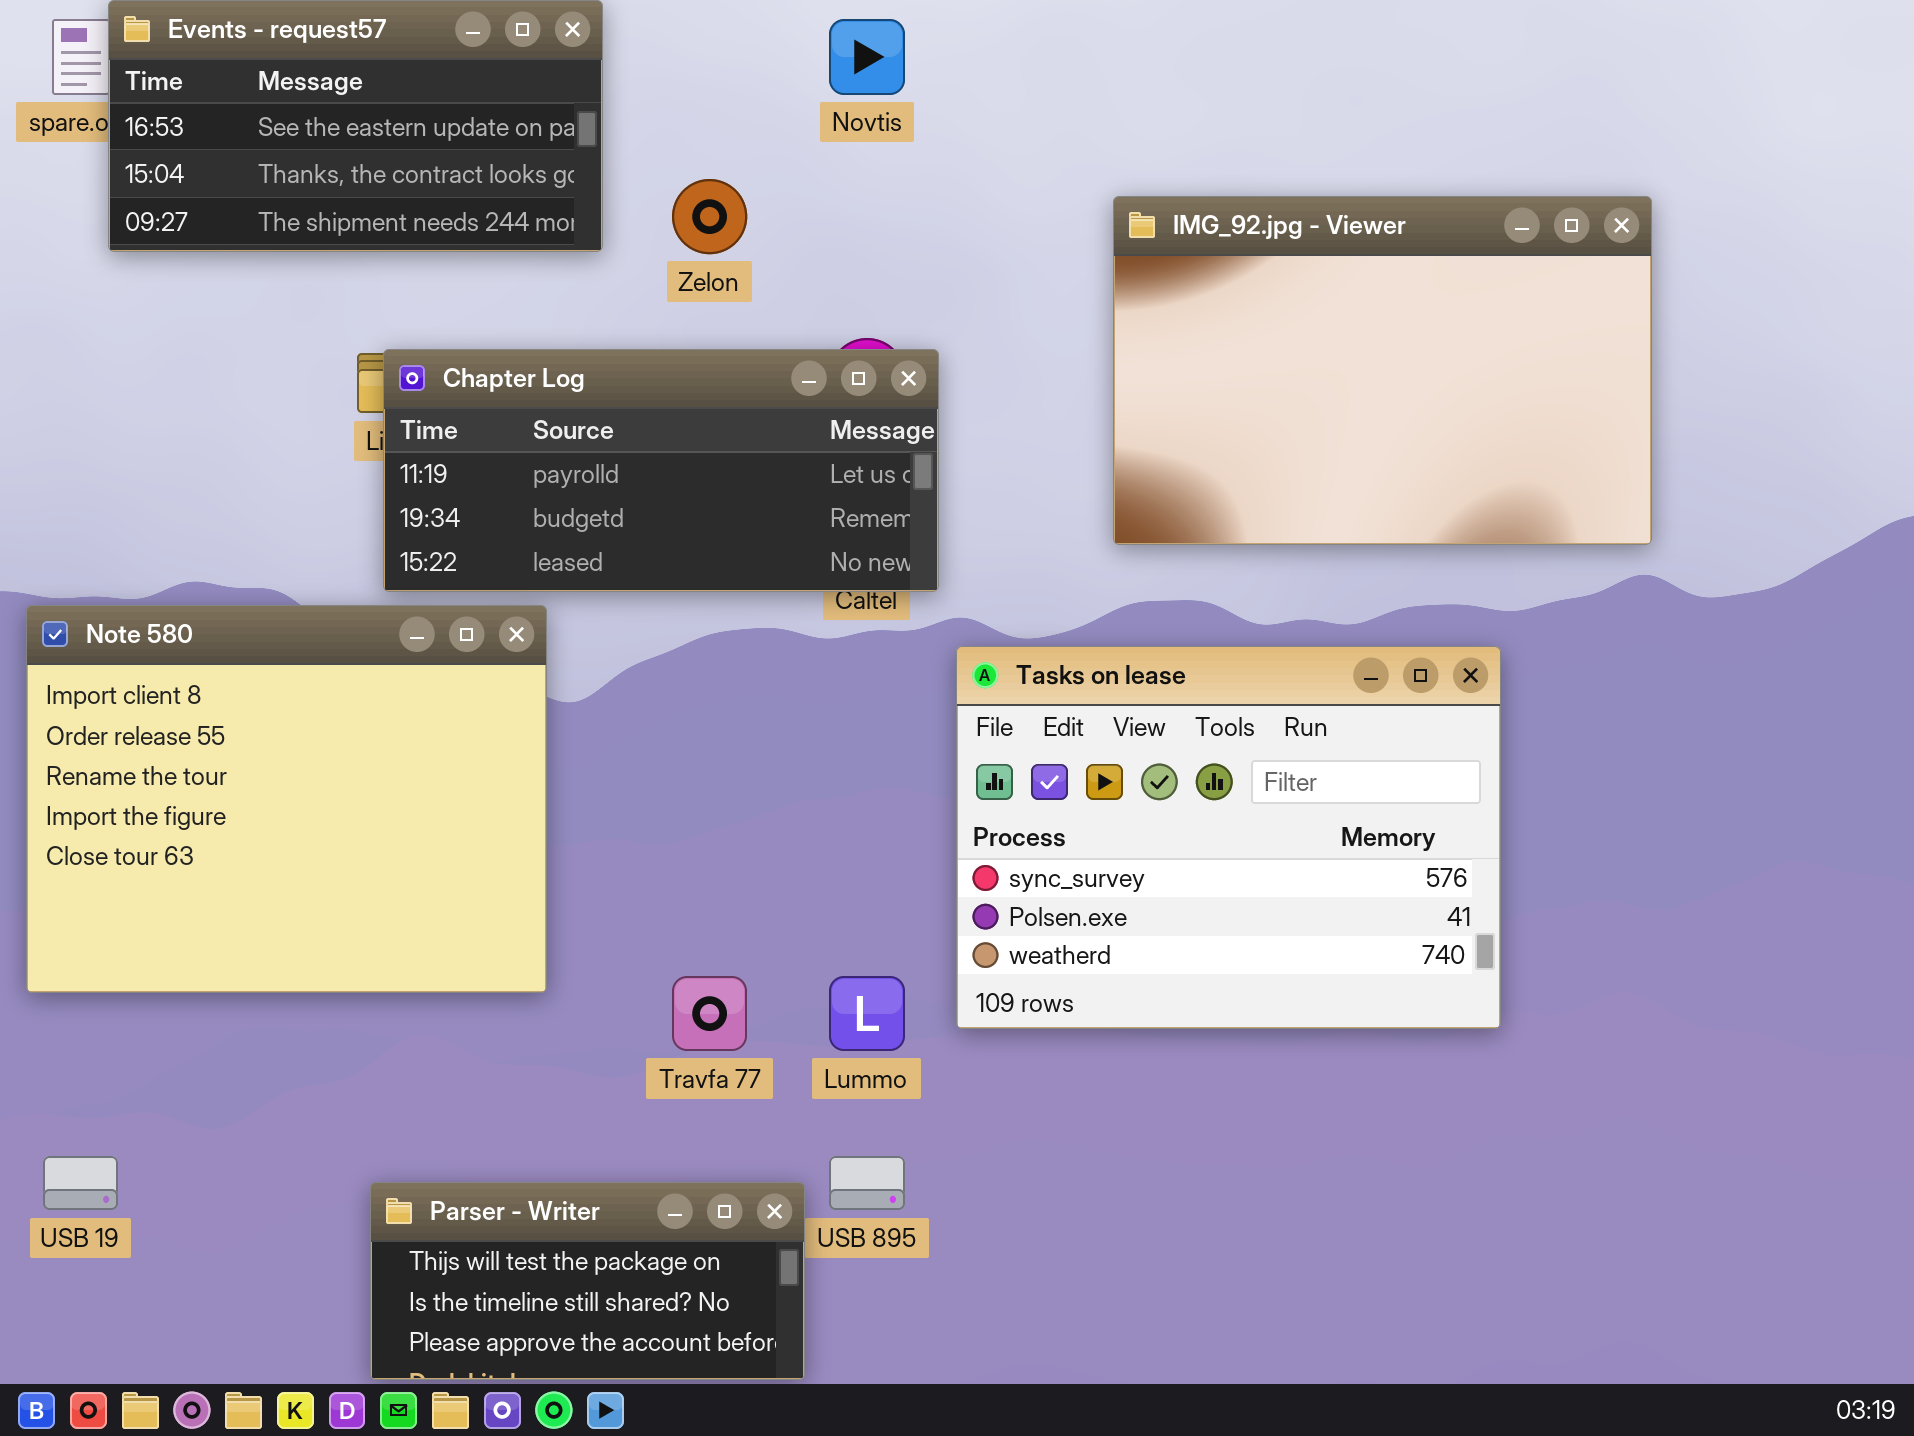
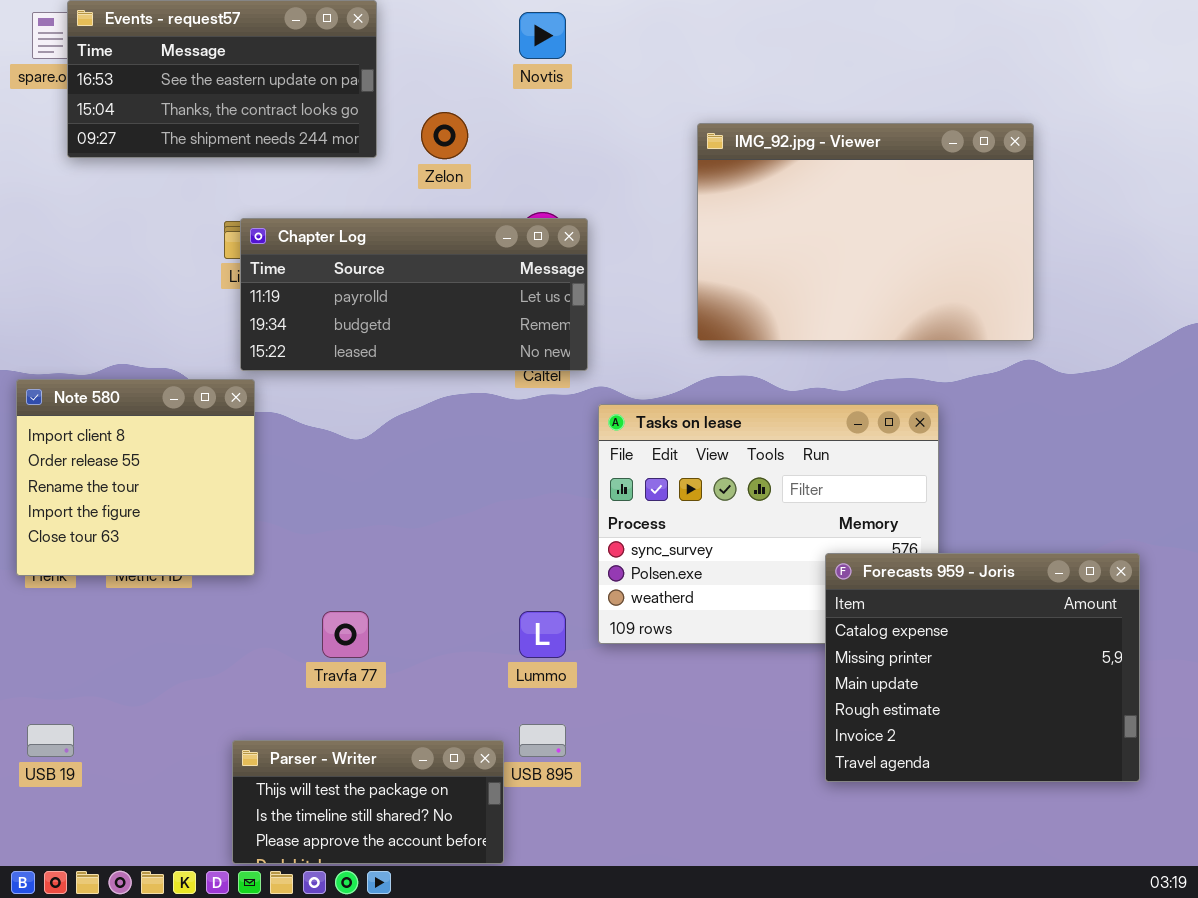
Note 580: [26,605,547,993] -> [16,379,255,576], resized
Forecasts 959 - Joris: none -> [825,553,1140,782], opened
Travfa 77: [672,976,747,1051] -> [322,611,369,658], moved

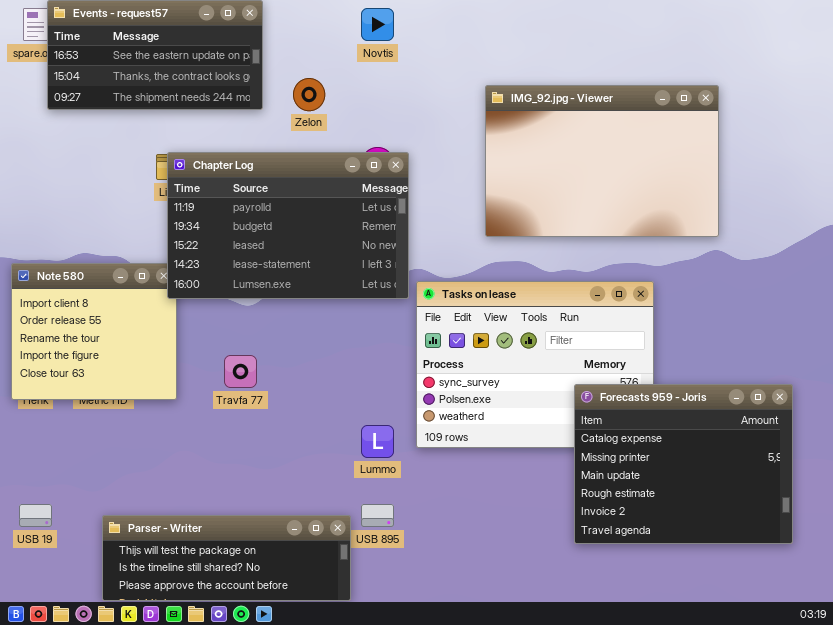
Chapter Log: [240,218,588,371] -> [167,152,409,299], resized
Travfa 77: [322,611,369,658] -> [224,355,257,388], moved
Parser - Writer: [232,740,504,864] -> [102,515,351,601], resized

